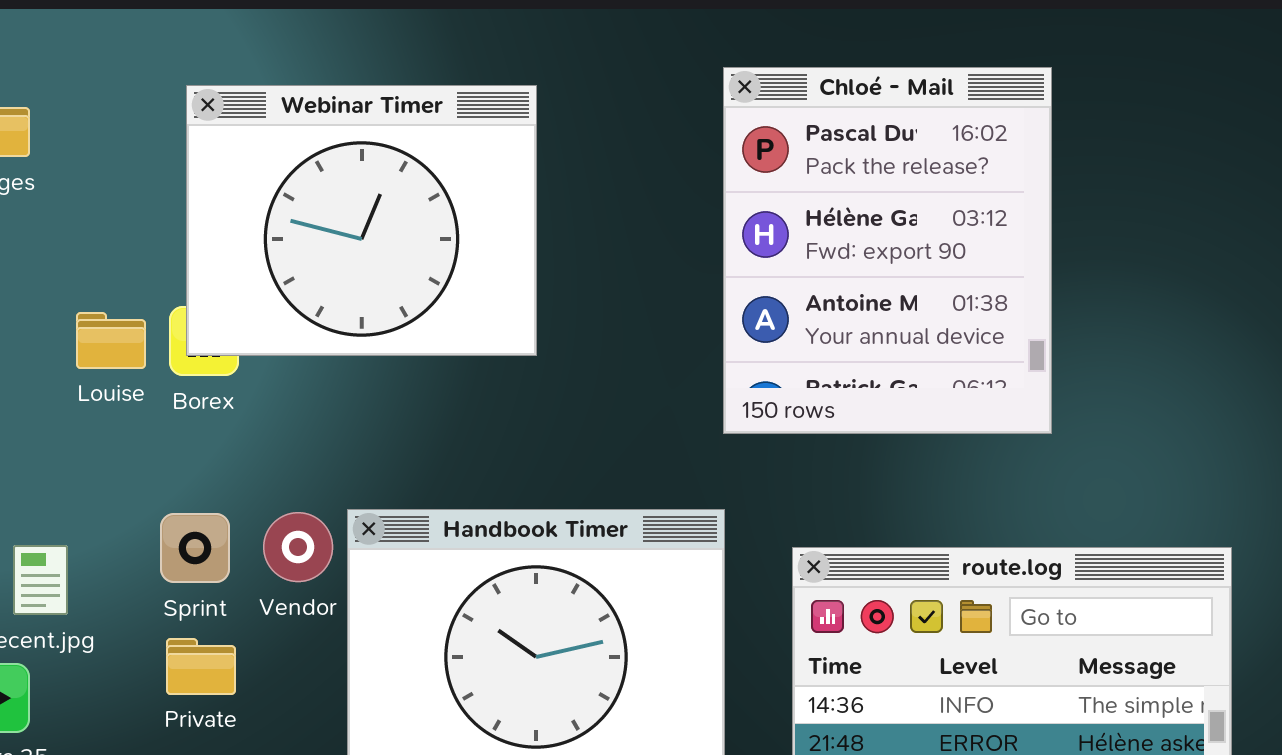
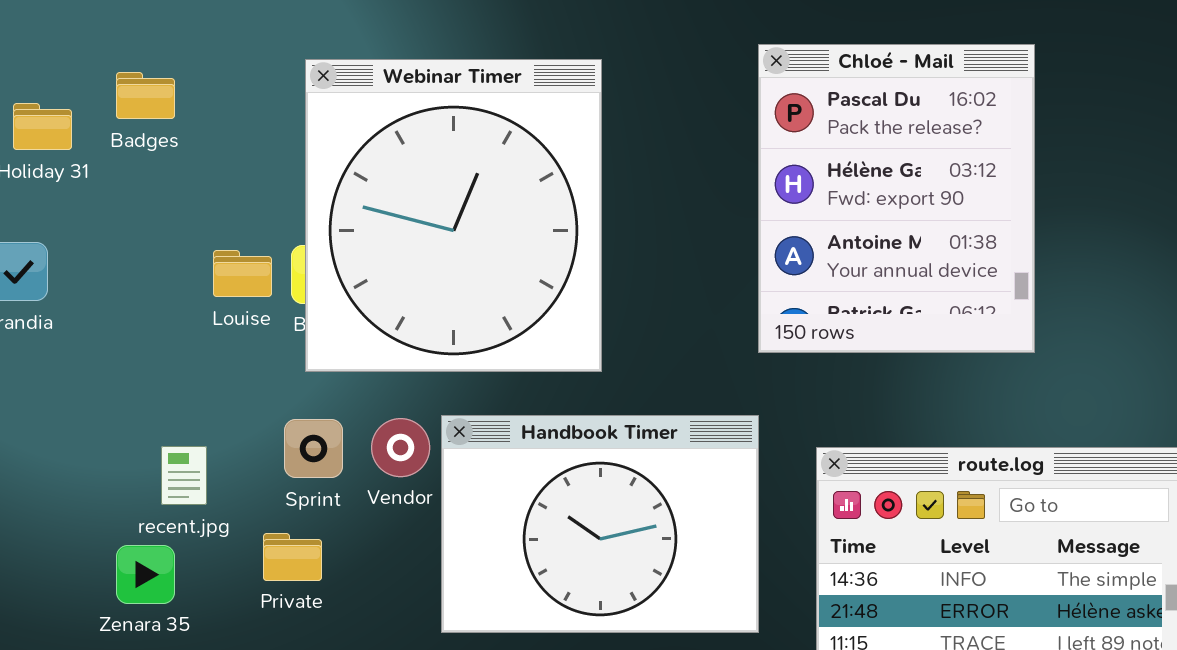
Webinar Timer: [186,85,537,356] -> [305,59,602,372], resized
Private: [166,638,236,695] -> [263,533,322,581], moved

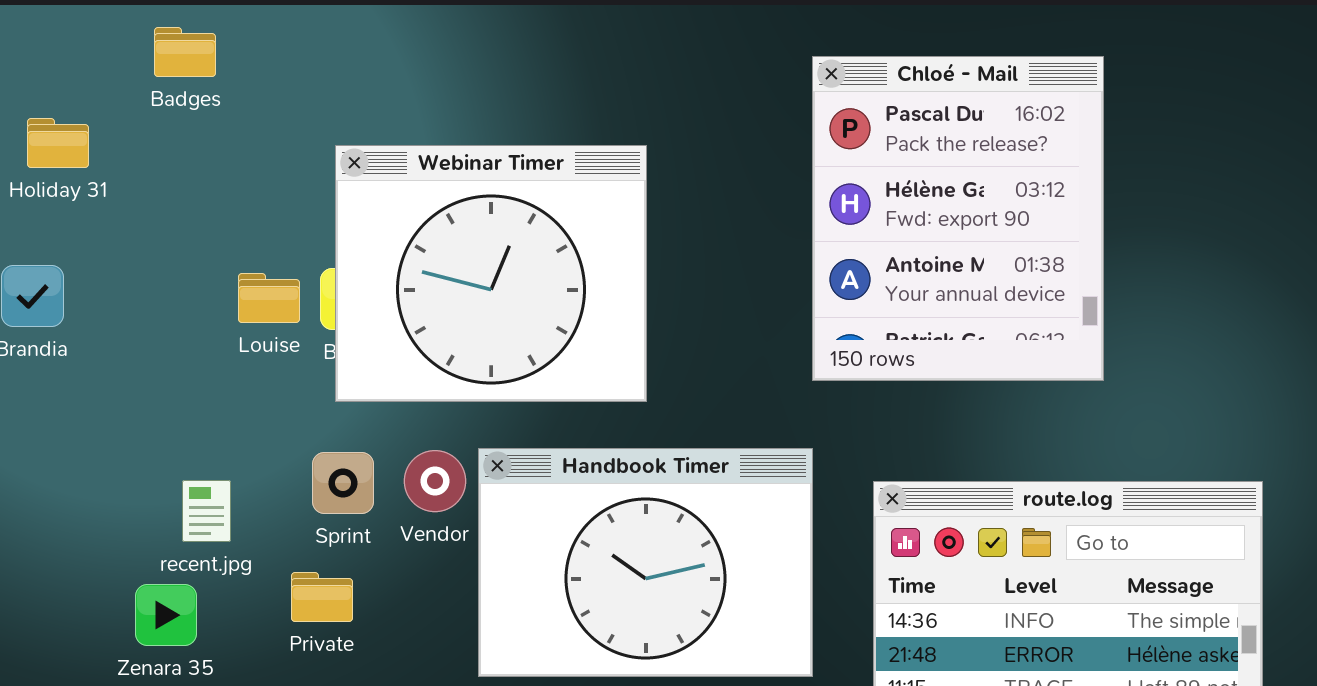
Webinar Timer: [305,59,602,372] -> [335,145,647,402], resized
Badges: [116,72,175,119] -> [154,27,216,77], moved

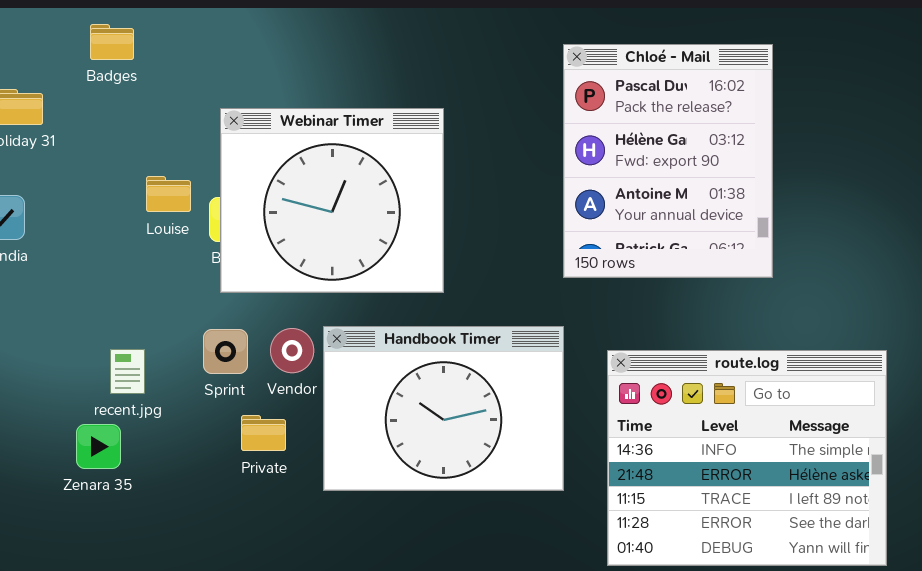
Louise: [238,273,300,323] -> [146,176,191,212], moved
Private: [291,572,353,622] -> [241,415,286,451], moved

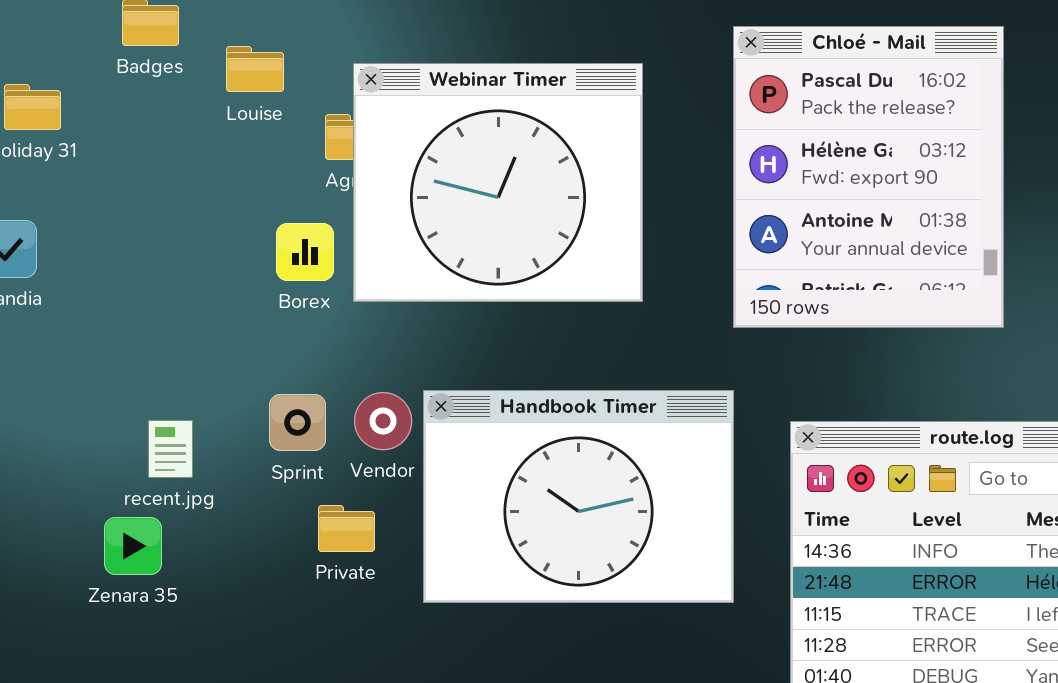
Webinar Timer: [220,108,444,293] -> [353,63,643,302], moved
Louise: [146,176,191,212] -> [226,46,284,92], moved

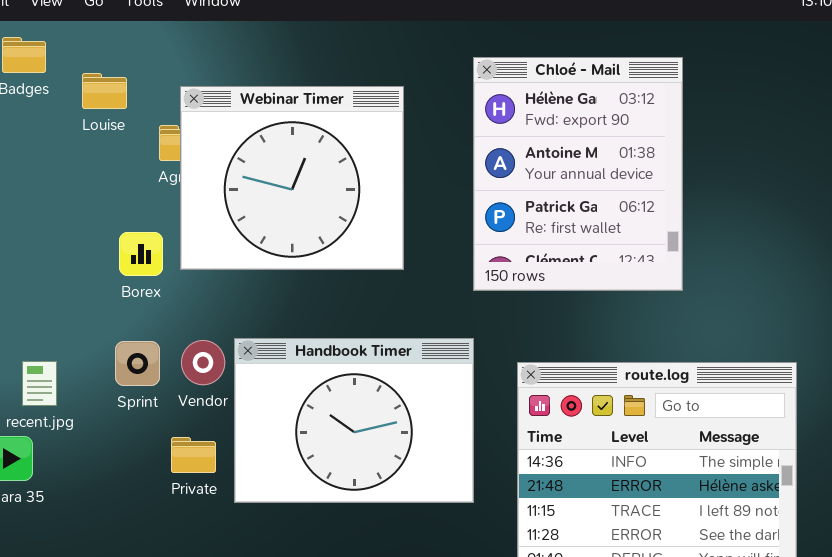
Chloé - Mail: [733,26,1004,328] -> [473,57,683,291], scrolled down 1 row
Borex: [276,223,334,281] -> [119,232,163,276], moved
Private: [318,505,375,552] -> [171,437,216,473], moved

